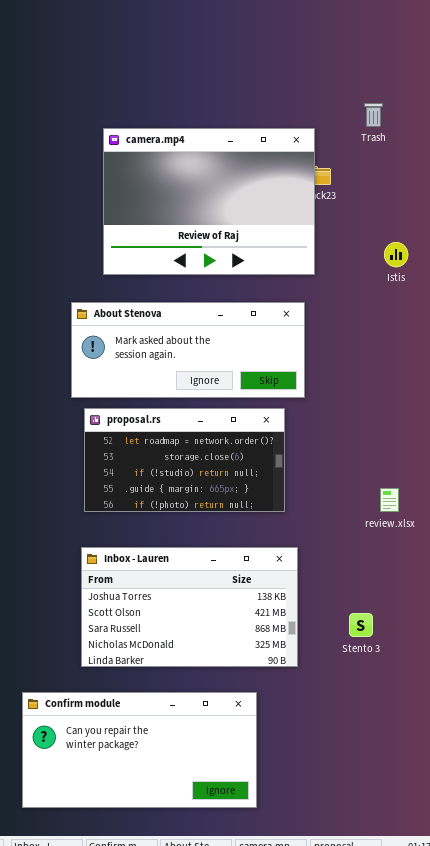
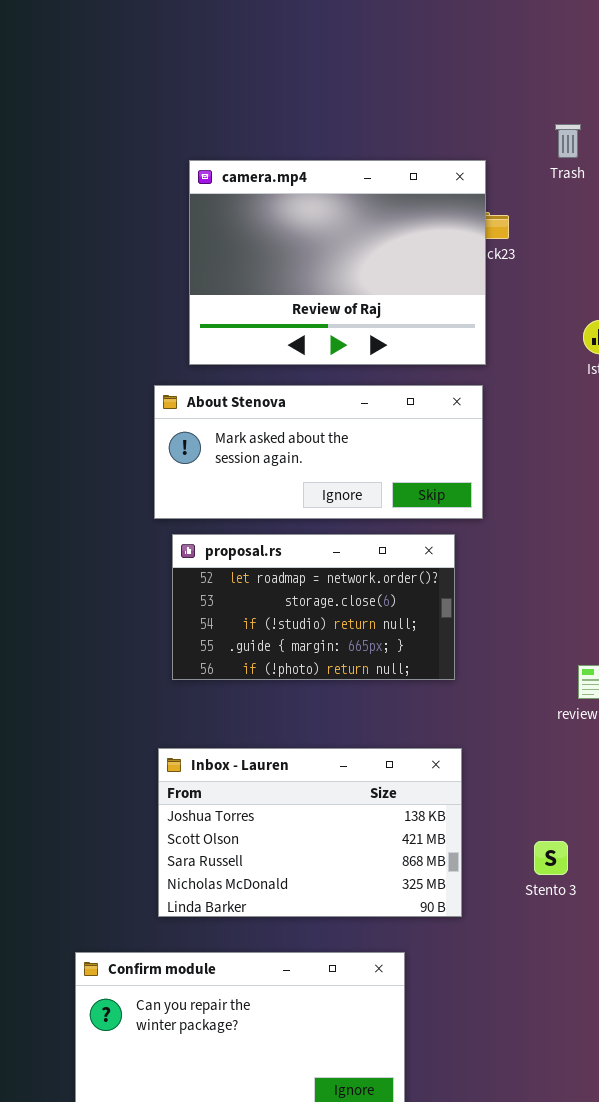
About Stenova: [71,302,305,398] -> [154,385,483,519], moved
proposal.rs: [84,408,285,512] -> [172,534,455,680], moved

